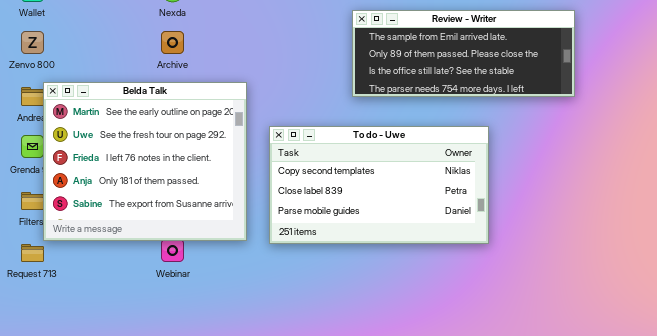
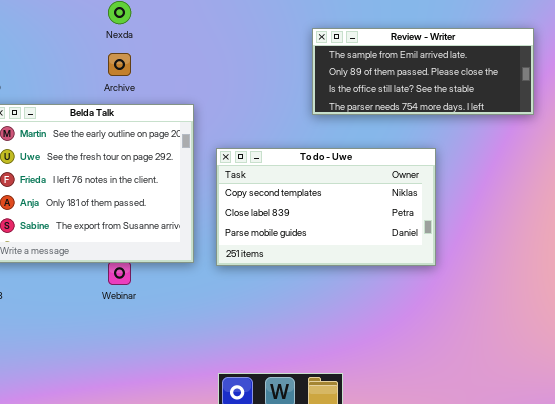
Review - Writer: [352,10,575,97] -> [312,28,534,115], moved

